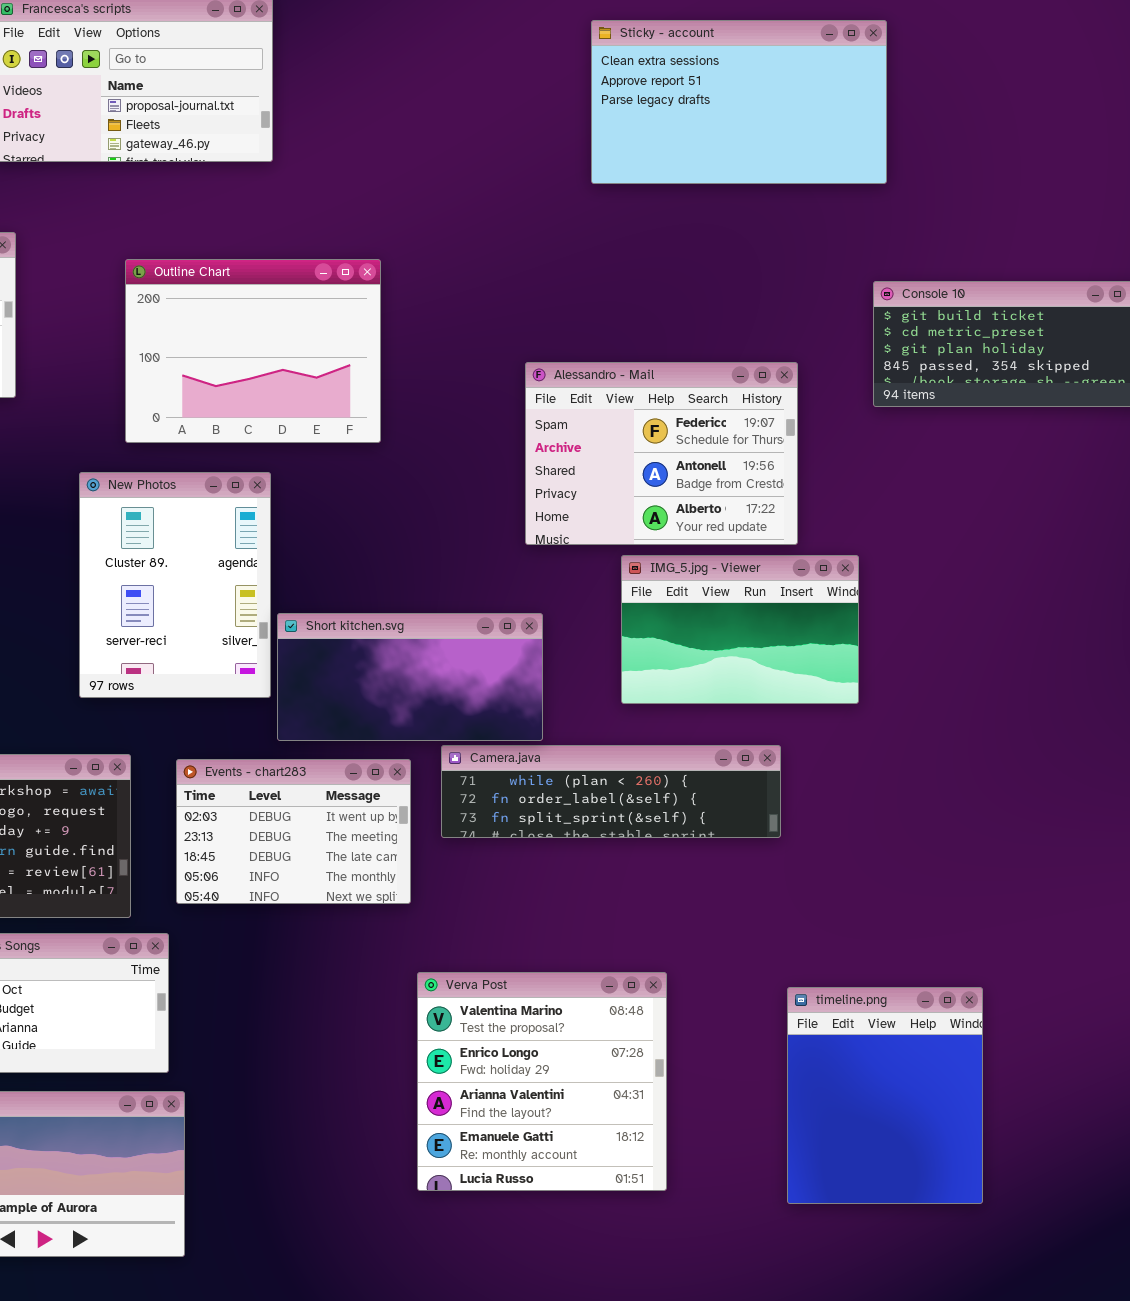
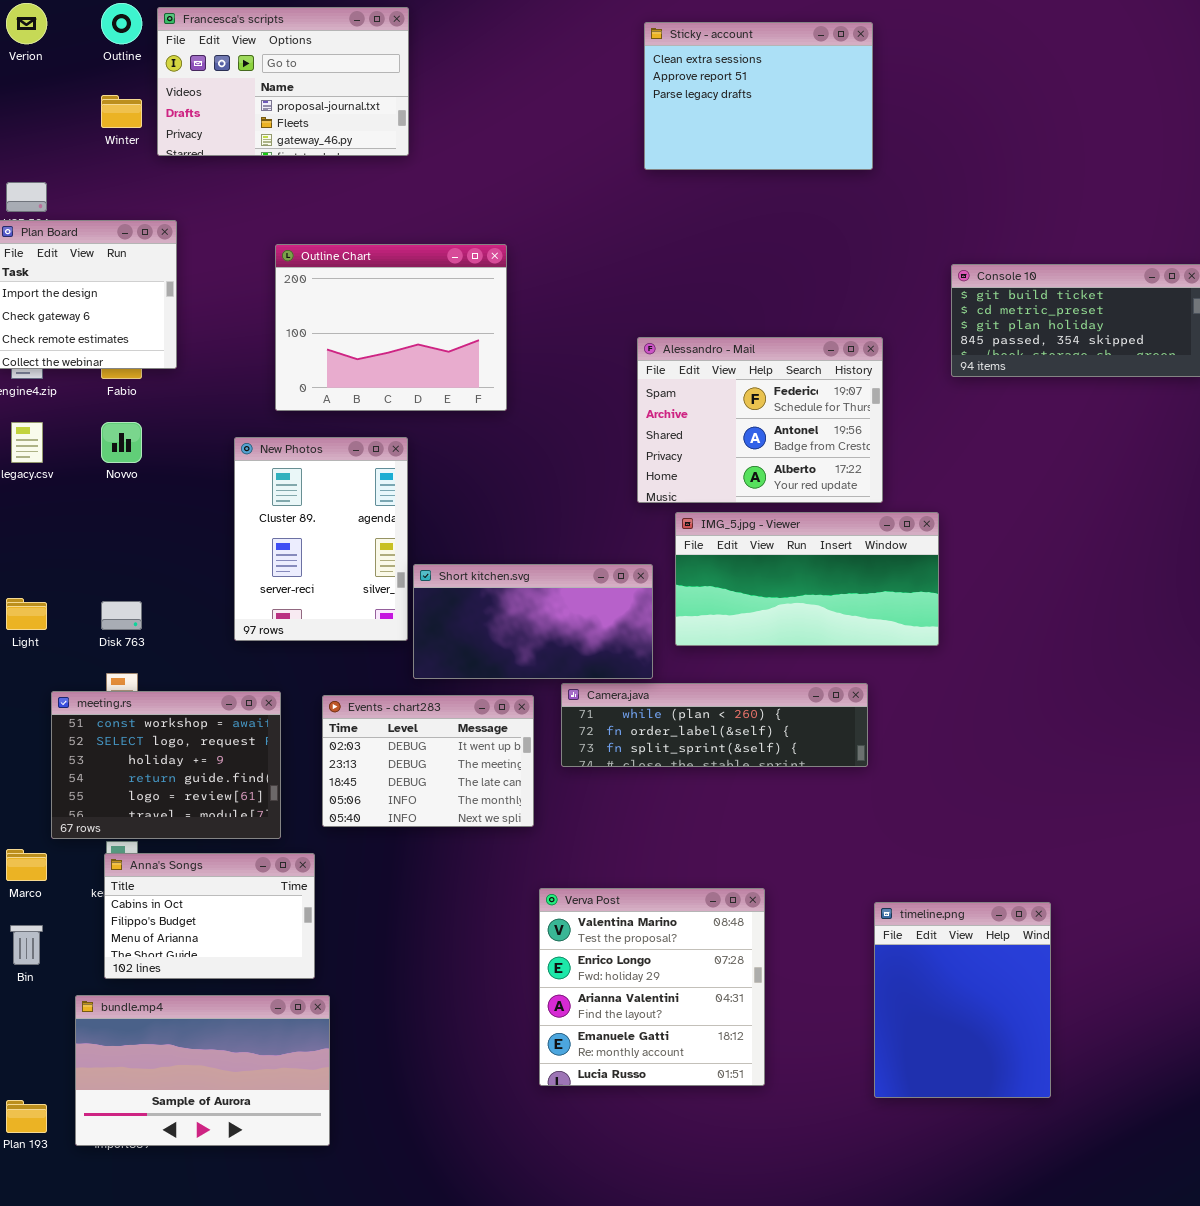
Sticky - account: [591,20,887,184] -> [644,22,873,170], moved, resized
IMG_5.jpg - Viewer: [621,555,859,704] -> [675,512,939,646], resized

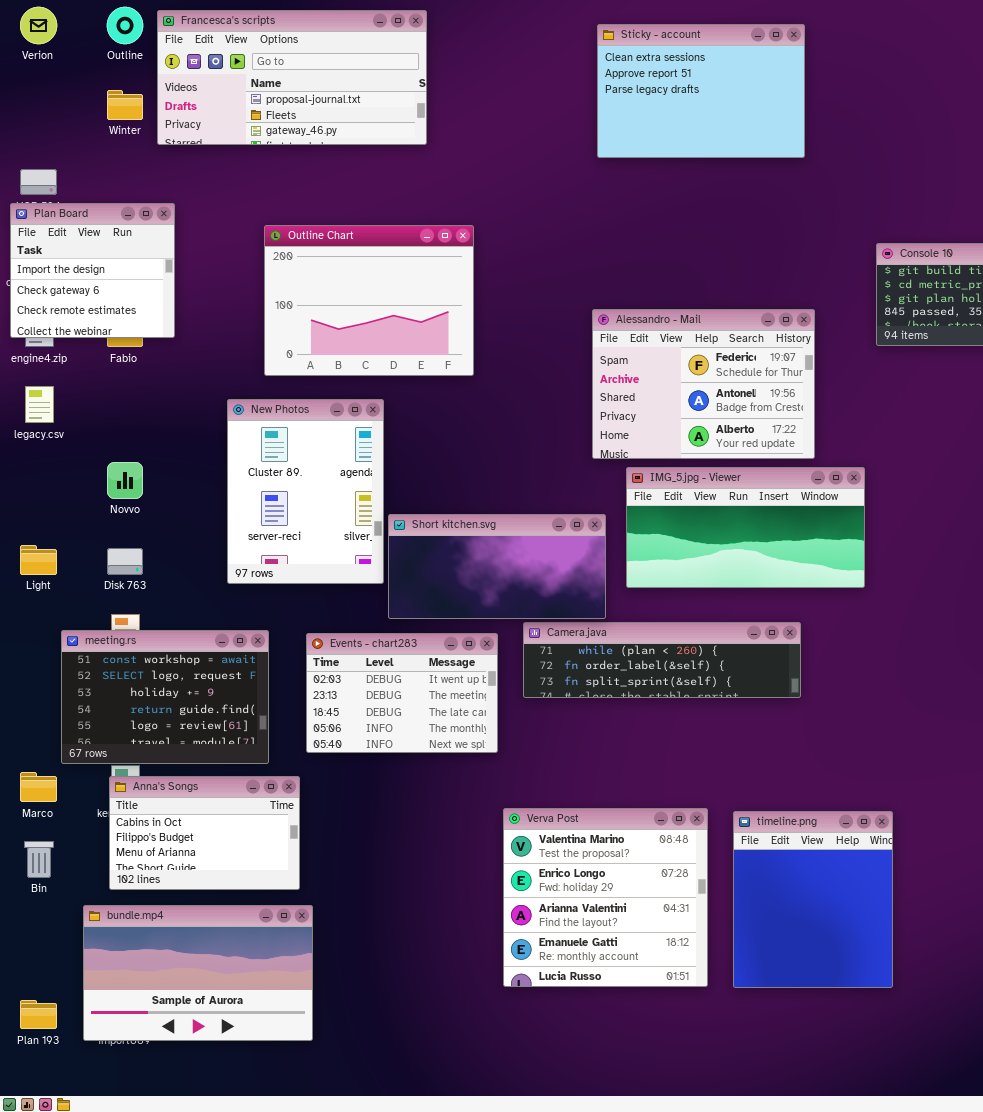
Francesca's scripts: [157,7,409,156] -> [157,10,427,145], resized
Novvo: [101,422,142,463] -> [107,462,143,499], moved
timeline.png: [874,902,1051,1098] -> [733,811,893,988], moved

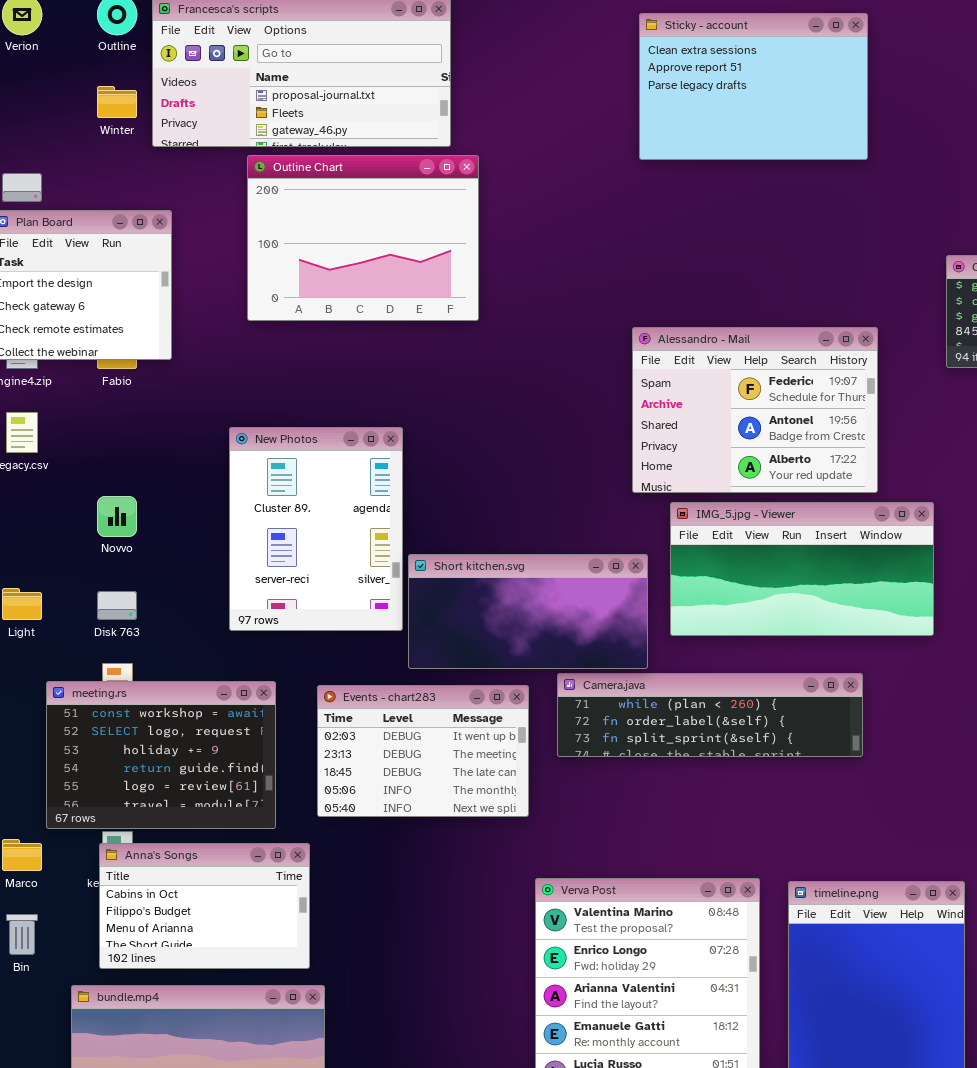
Outline Chart: [264,225,474,376] -> [247,155,479,321], moved

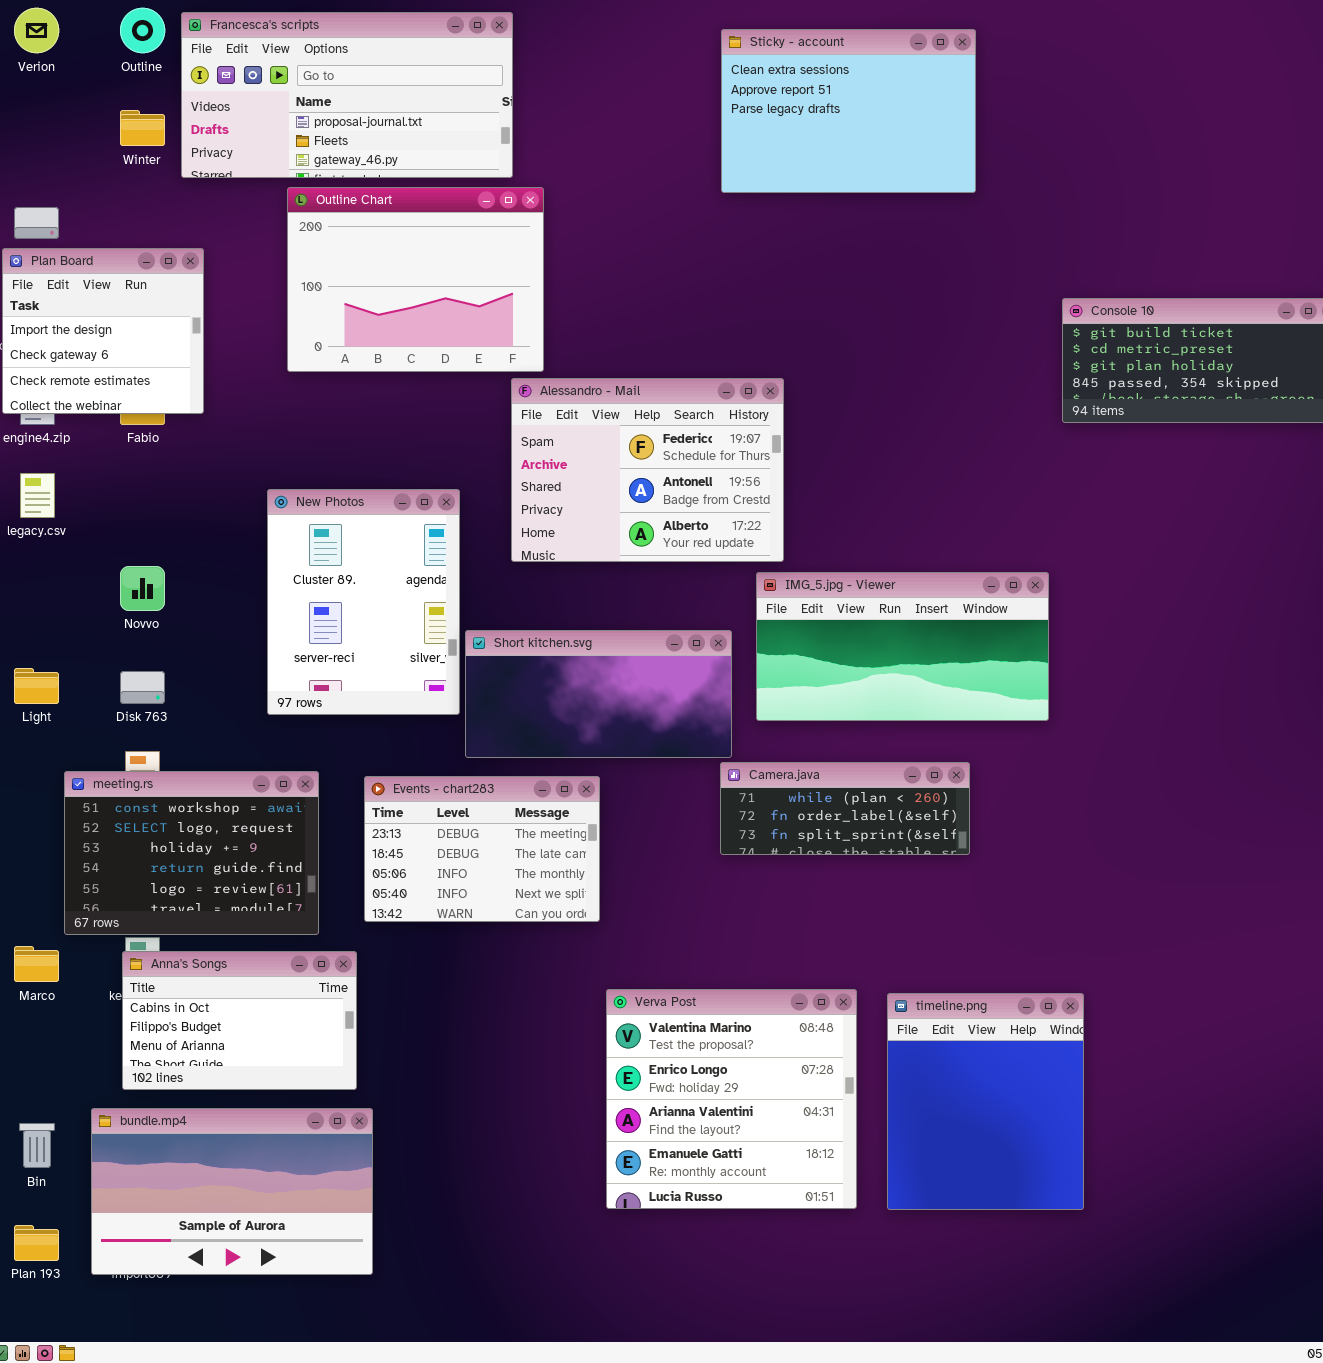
Alessandro - Mail: [632,327,878,493] -> [511,378,784,562], moved
Camera.java: [557,673,863,757] -> [720,762,970,855], resized
Events - chart283: [317,685,529,817] -> [364,776,600,922], scrolled down 1 row
Bin: [6,914,38,955] -> [19,1123,55,1168], moved

